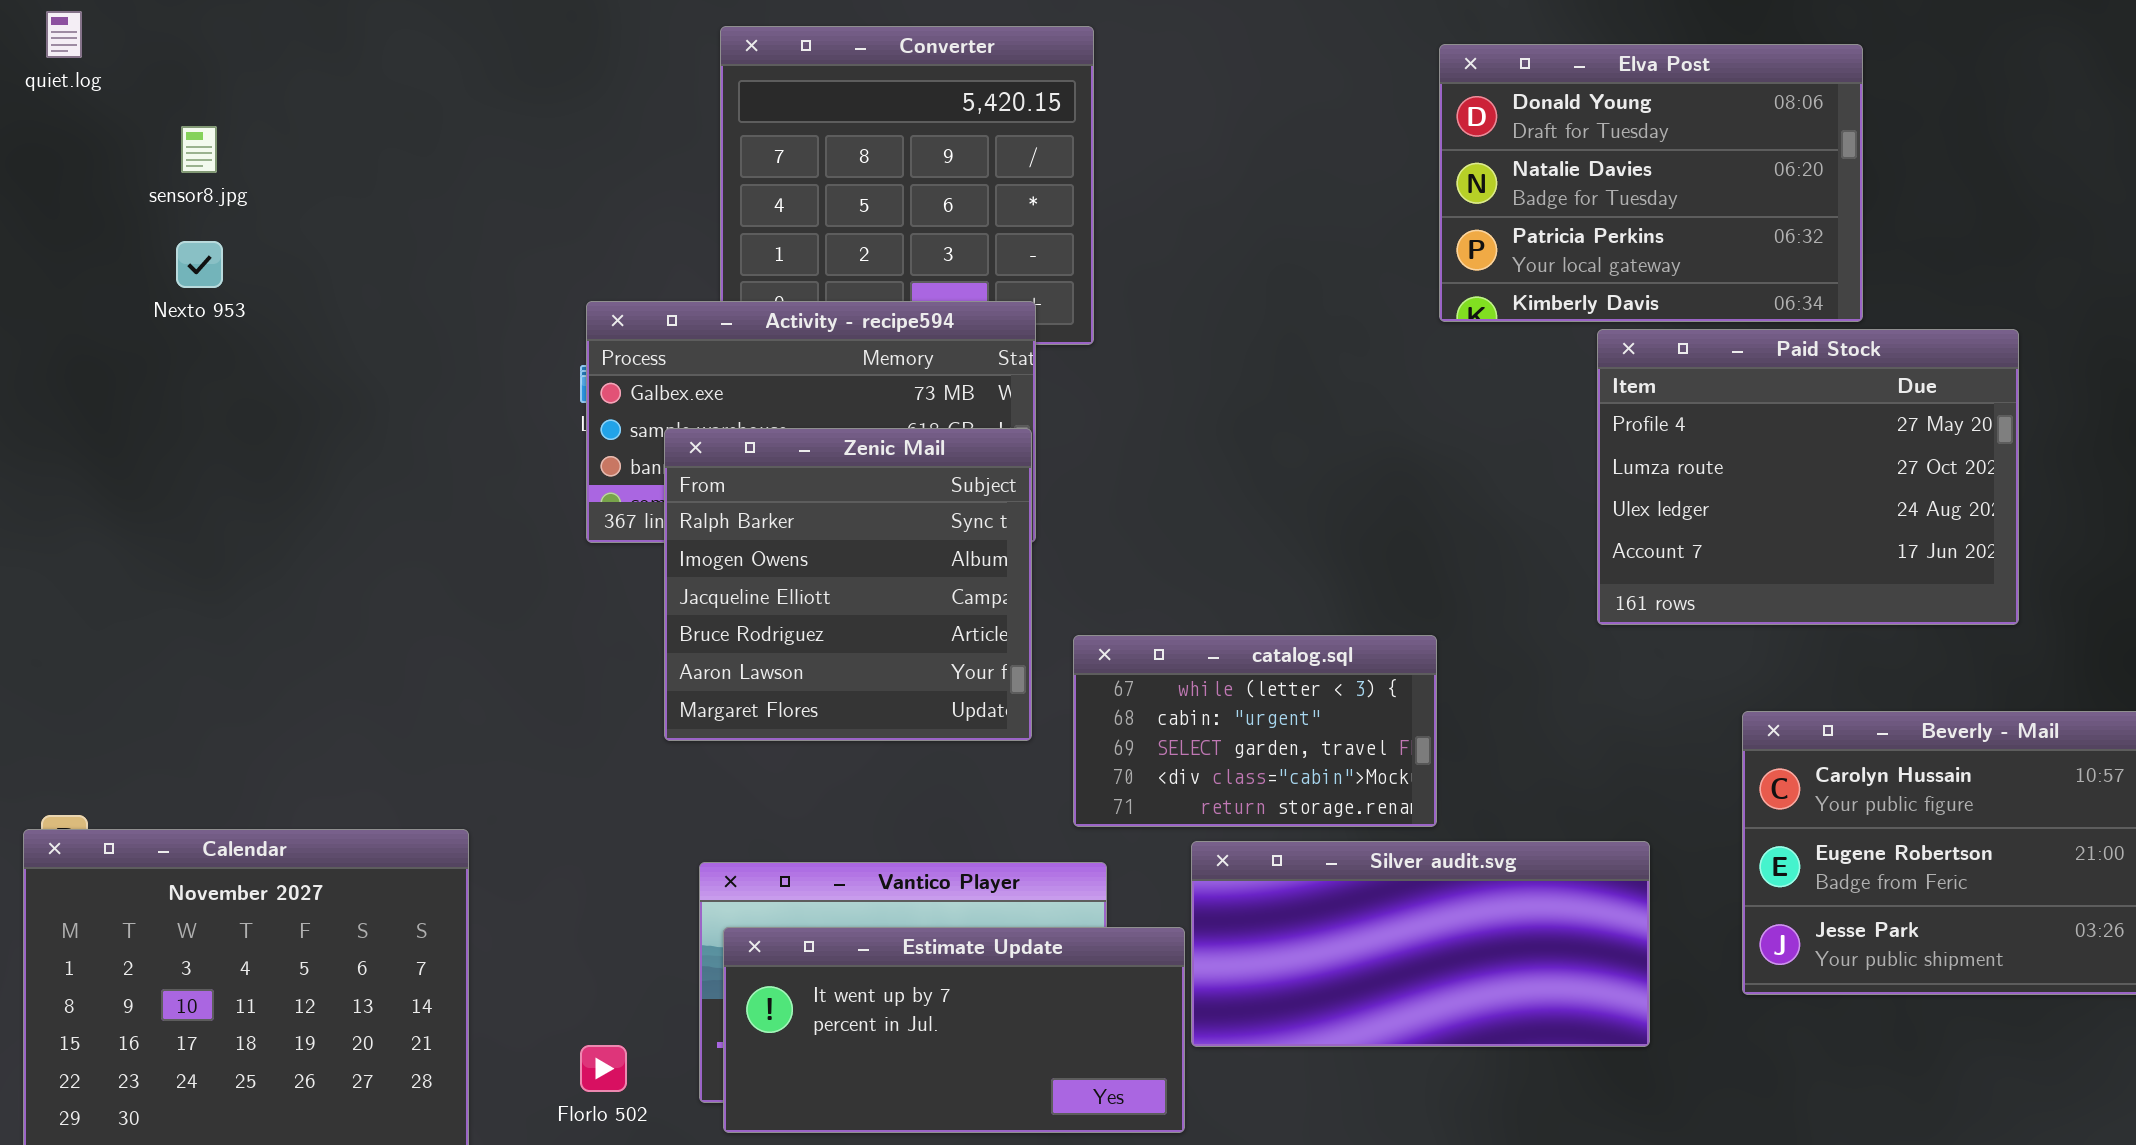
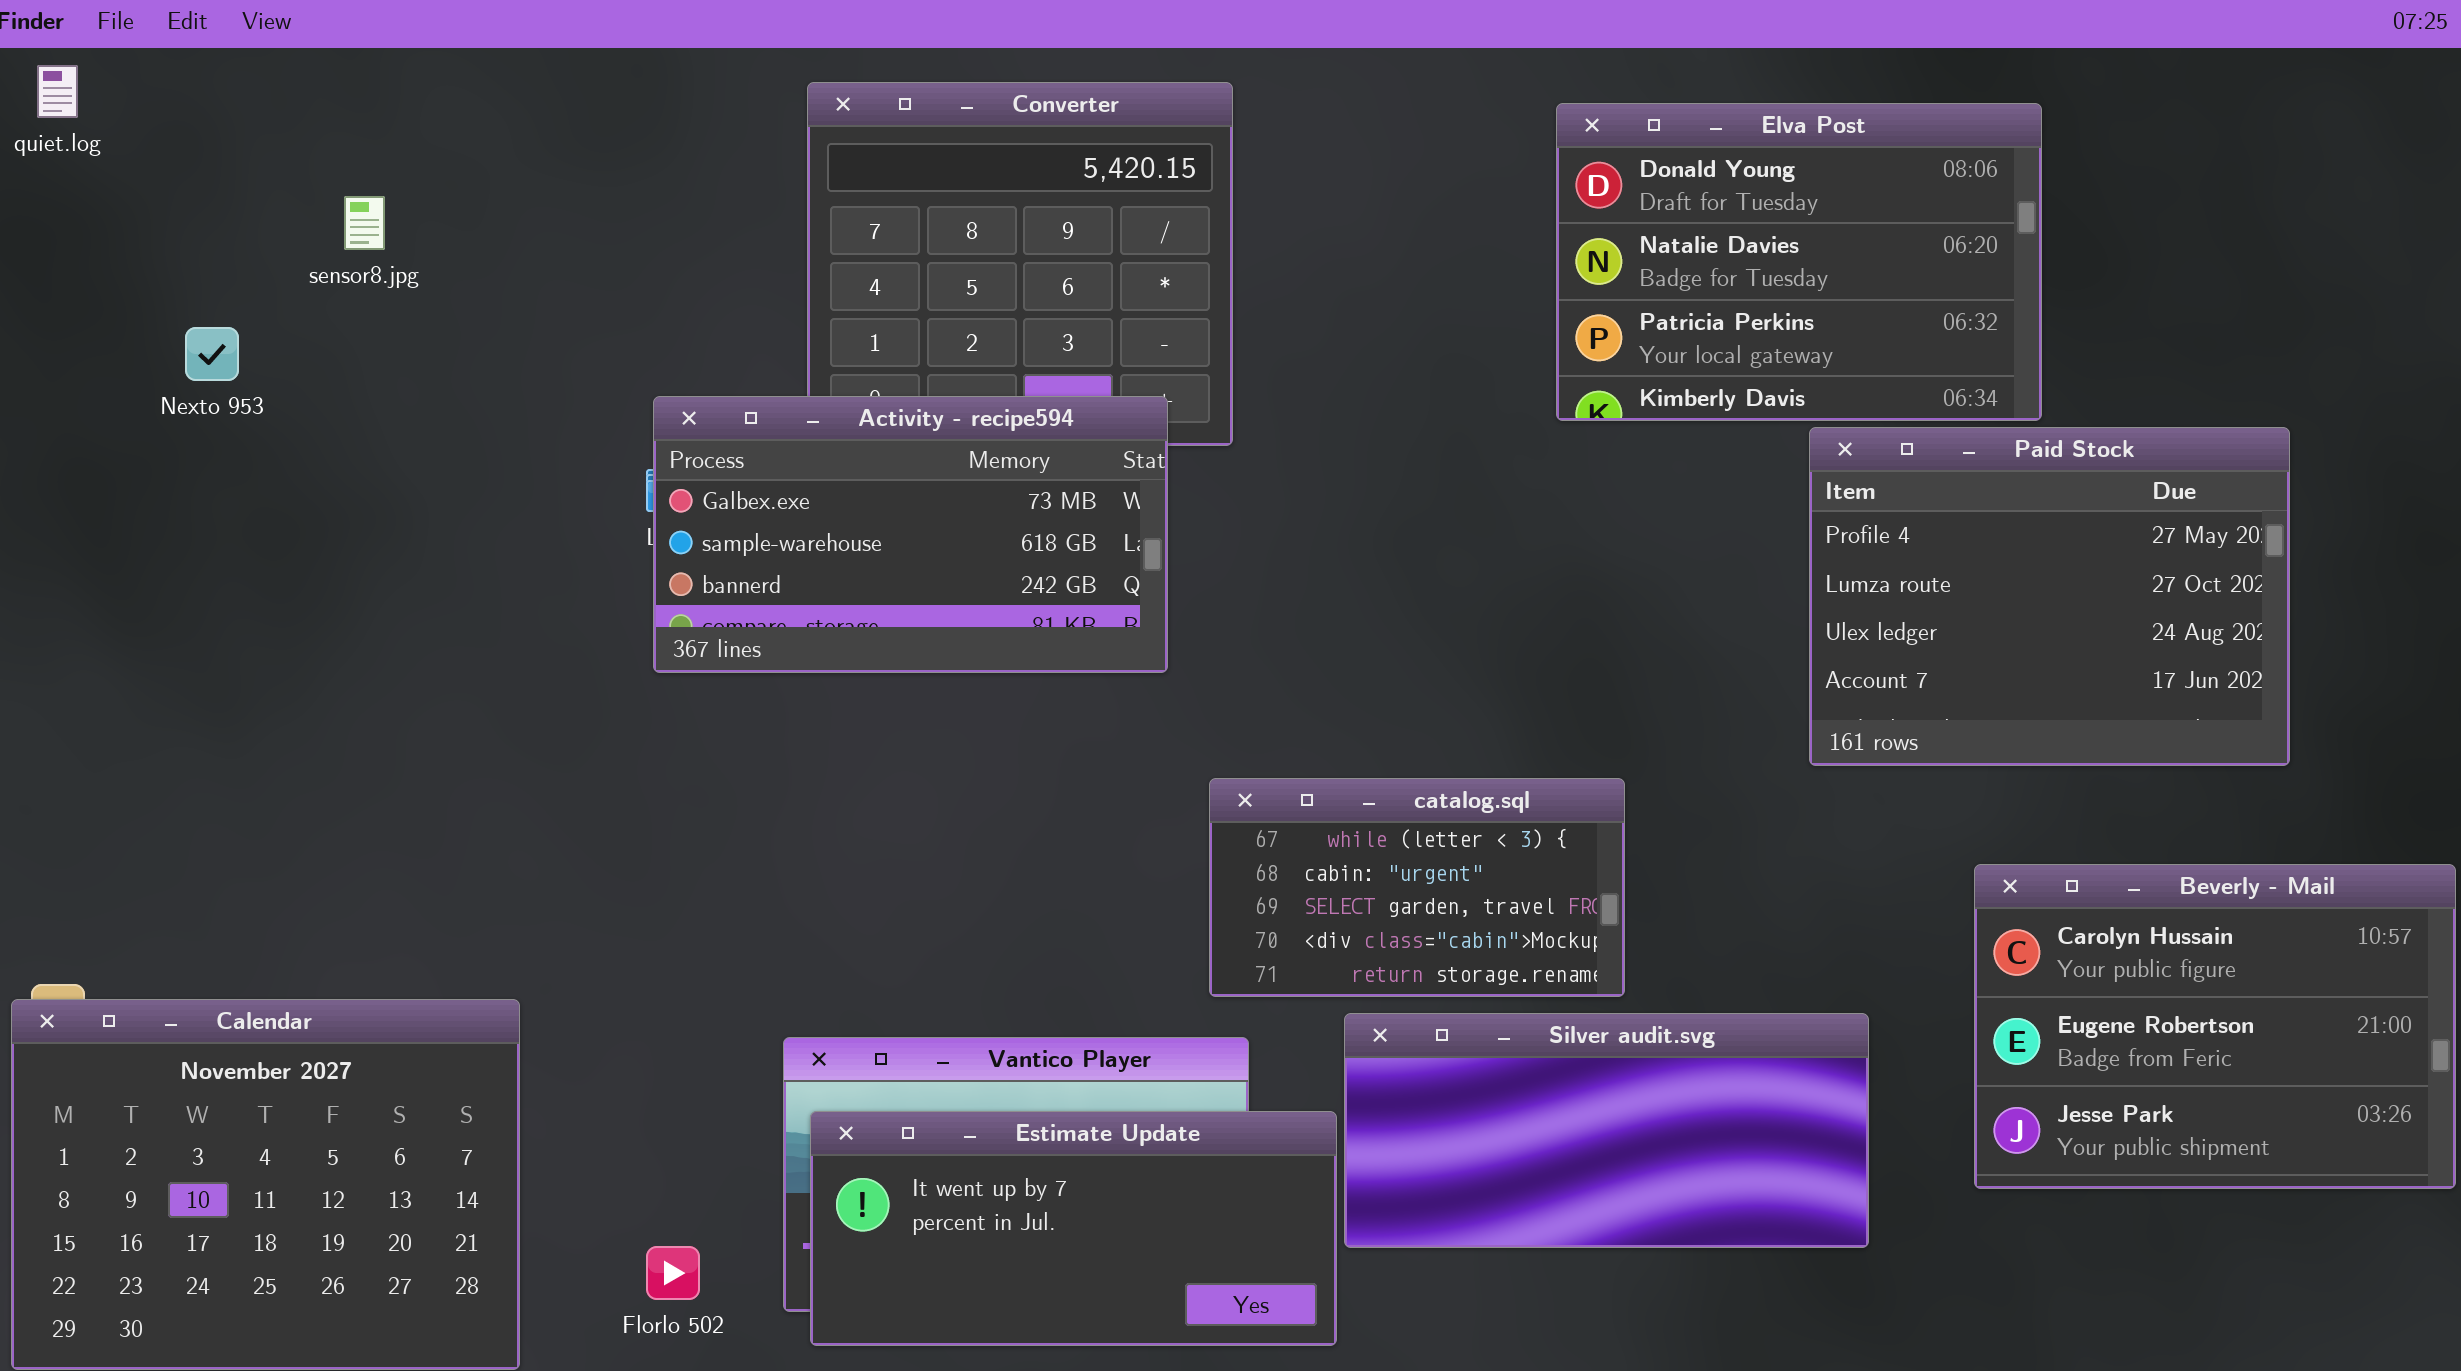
Elva Post: [1439,44,1863,322] -> [1556,103,2042,421], moved
sensor8.jpg: [181,126,217,173] -> [344,196,385,250], moved
Zenic Mail: [664,428,1032,741] -> none, closed

